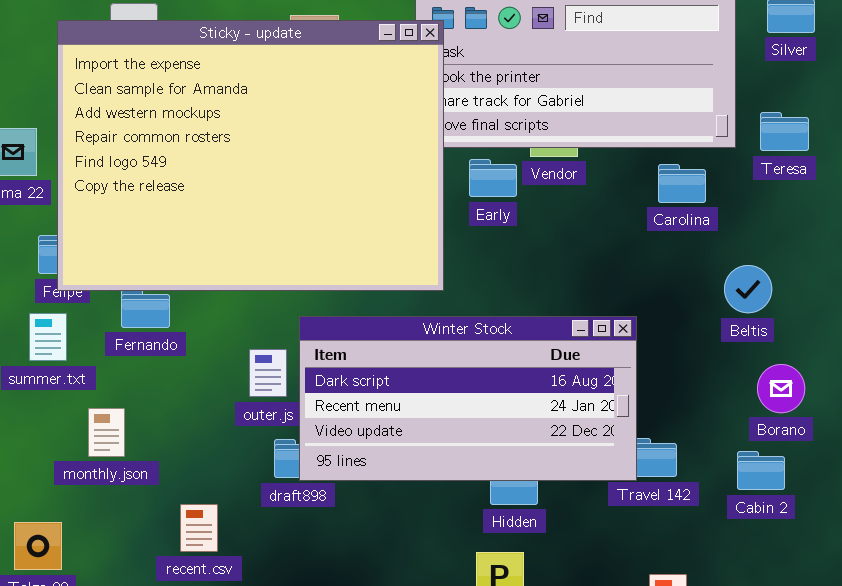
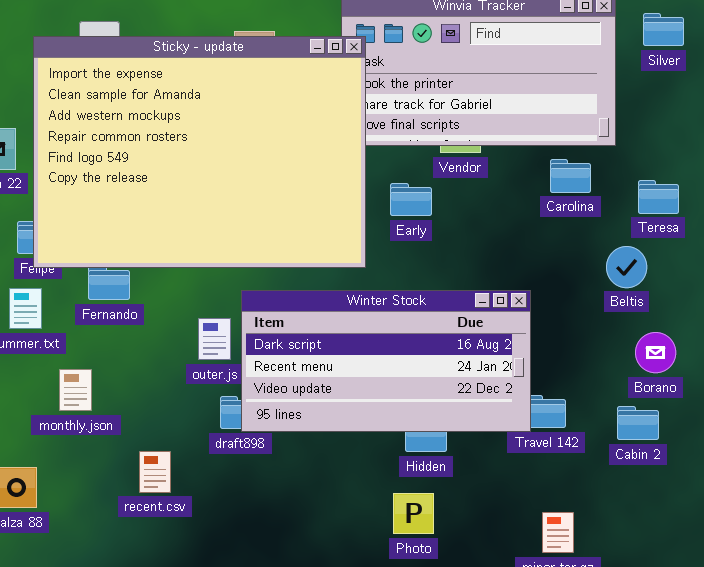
Teresa: [760,112,809,151] -> [638,180,679,214], moved
Early: [469,159,517,197] -> [390,183,432,216], moved

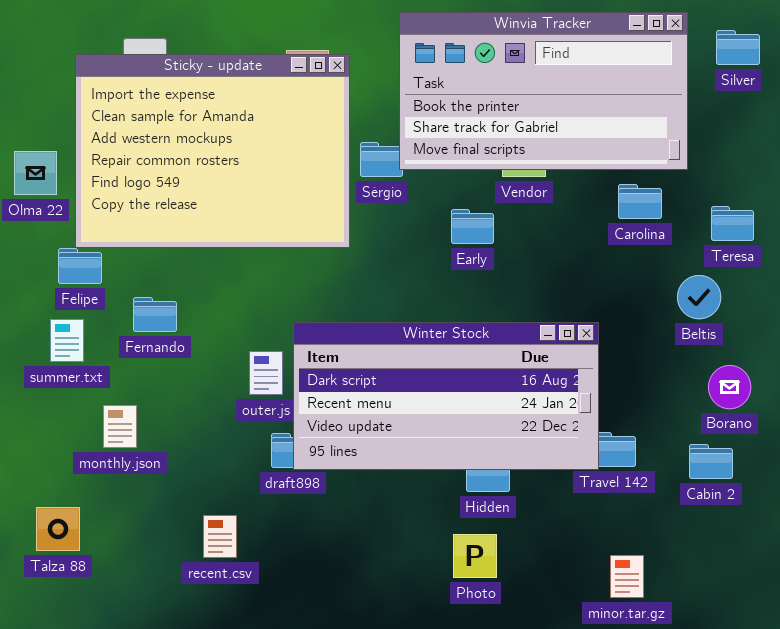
Sticky - update: [33,36,366,268] -> [75,54,350,248], resized
recent.csv: [139,451,171,493] -> [203,515,237,558], moved

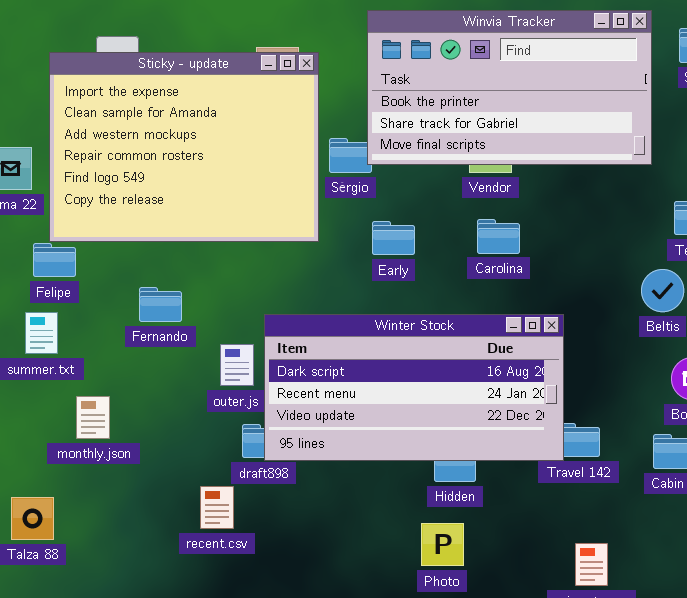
Carolina: [618,184,662,219] -> [477,219,520,254], moved
Early: [451,209,494,244] -> [372,221,415,255], moved
Fernando: [133,297,177,332] -> [139,287,182,322], moved
recent.csv: [203,515,237,558] -> [200,486,234,529], moved

